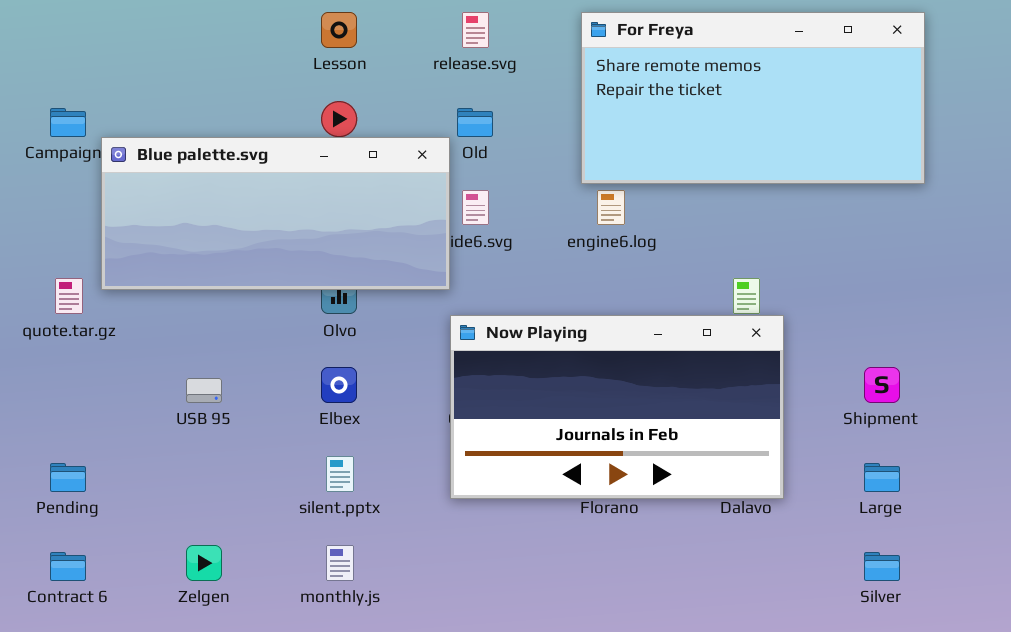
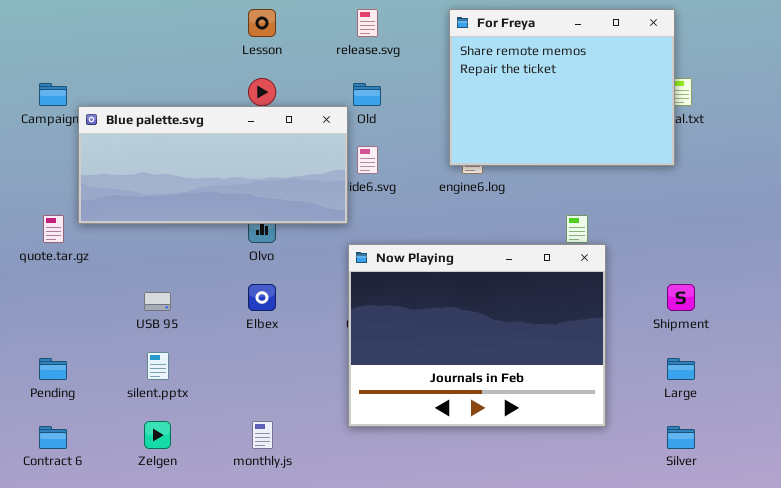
For Freya: [581,12,925,184] -> [449,9,675,166], resized
Now Playing: [450,315,784,499] -> [348,244,606,427], resized
silent.pptx: [326,456,354,492] -> [147,352,169,380], moved

